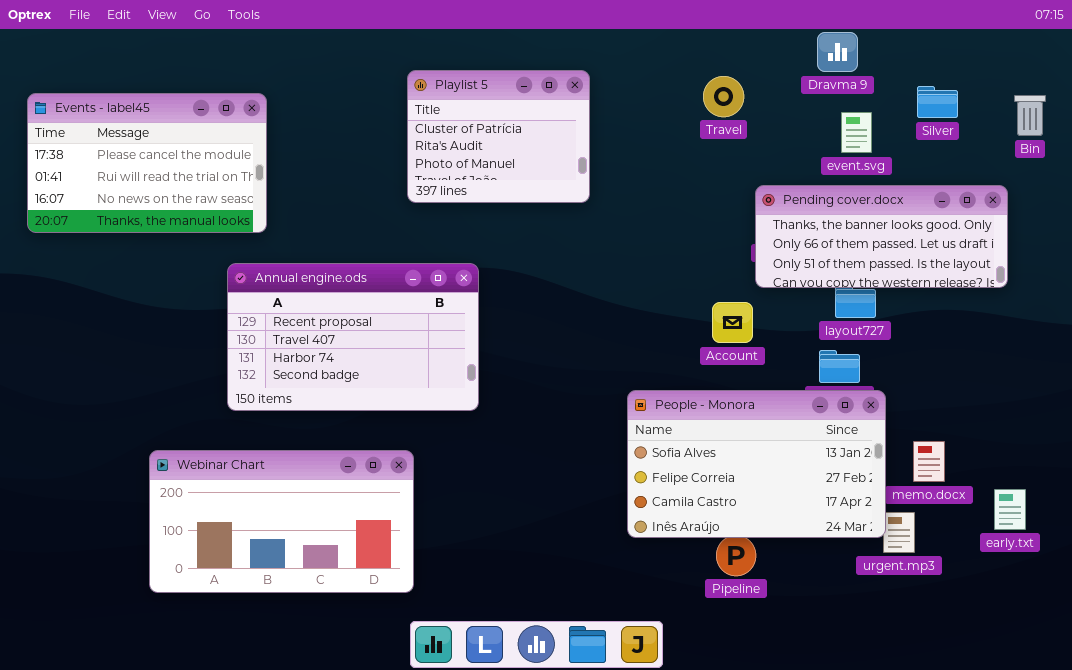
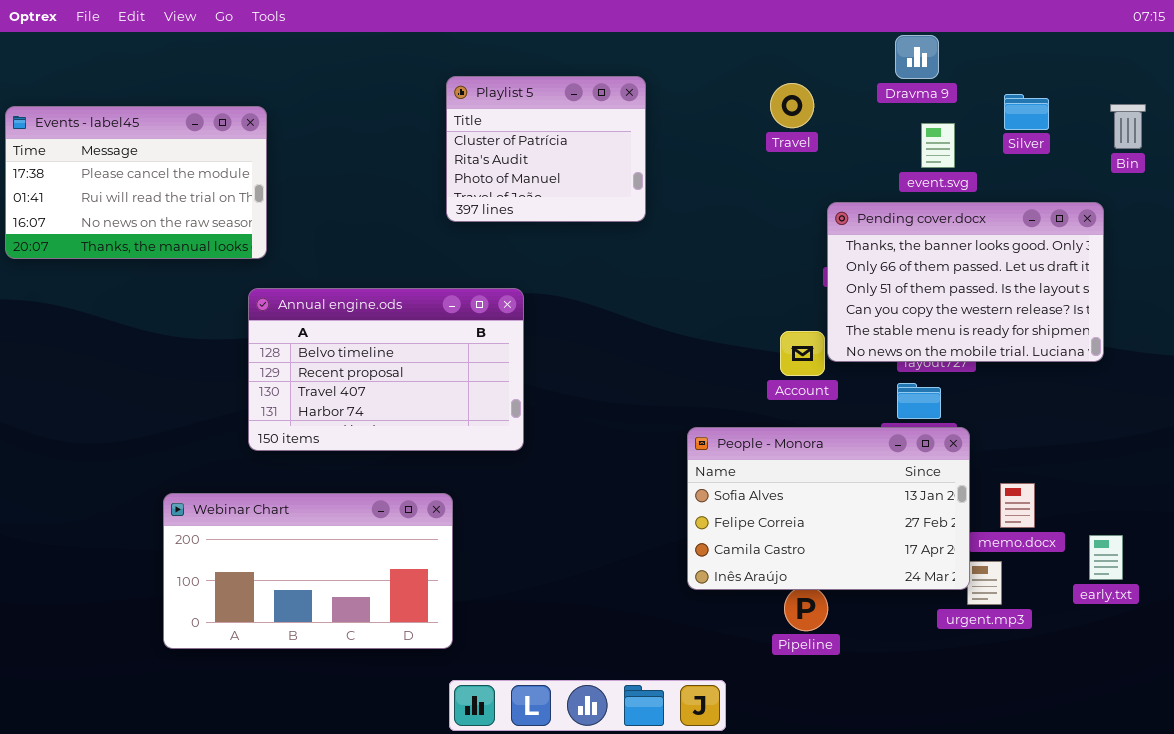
Events - label45: [27,93,267,233] -> [5,106,267,259], moved
Pending cover.docx: [755,185,1008,288] -> [827,202,1104,362], resized
Annual engine.ods: [227,263,479,411] -> [248,288,524,451], scrolled up 1 row

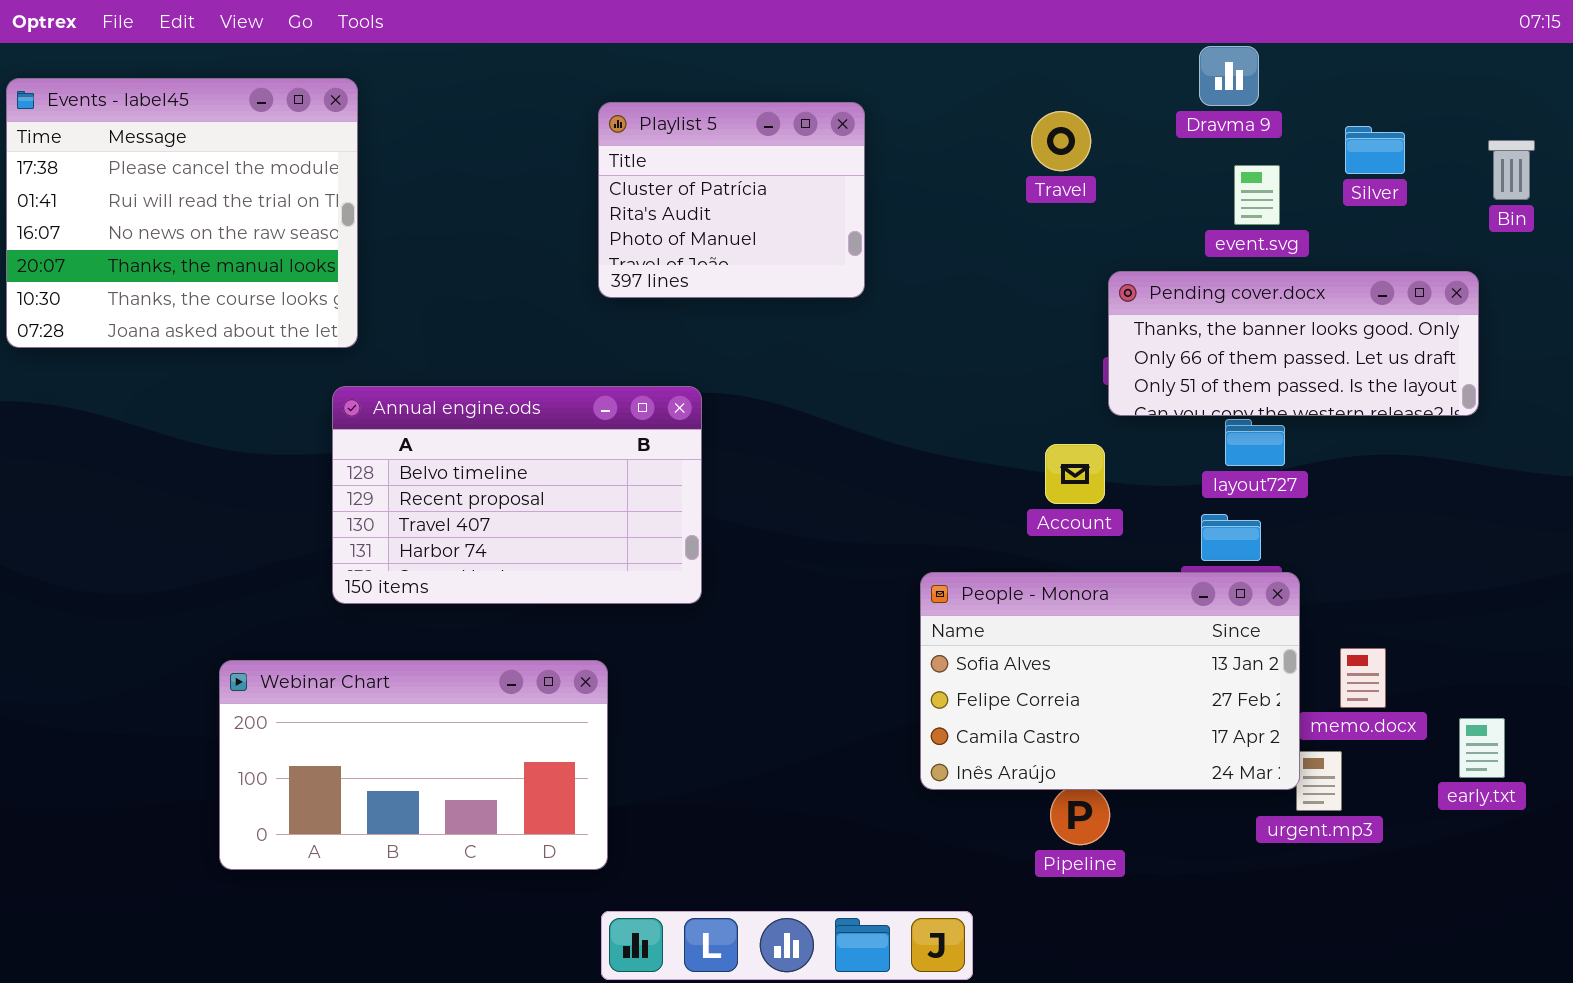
Events - label45: [5,106,267,259] -> [6,78,358,348], resized
Pending cover.docx: [827,202,1104,362] -> [1108,271,1479,416], resized

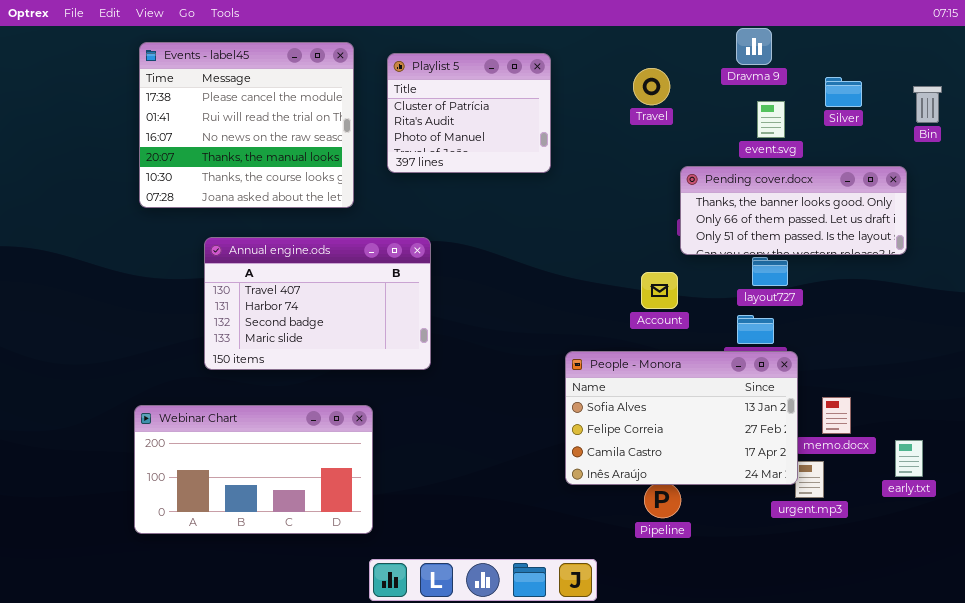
Events - label45: [6,78,358,348] -> [139,42,354,208], moved
Playlist 5: [598,102,865,298] -> [387,53,551,173], moved
Annual engine.ods: [332,386,702,604] -> [204,237,431,370], scrolled down 2 rows

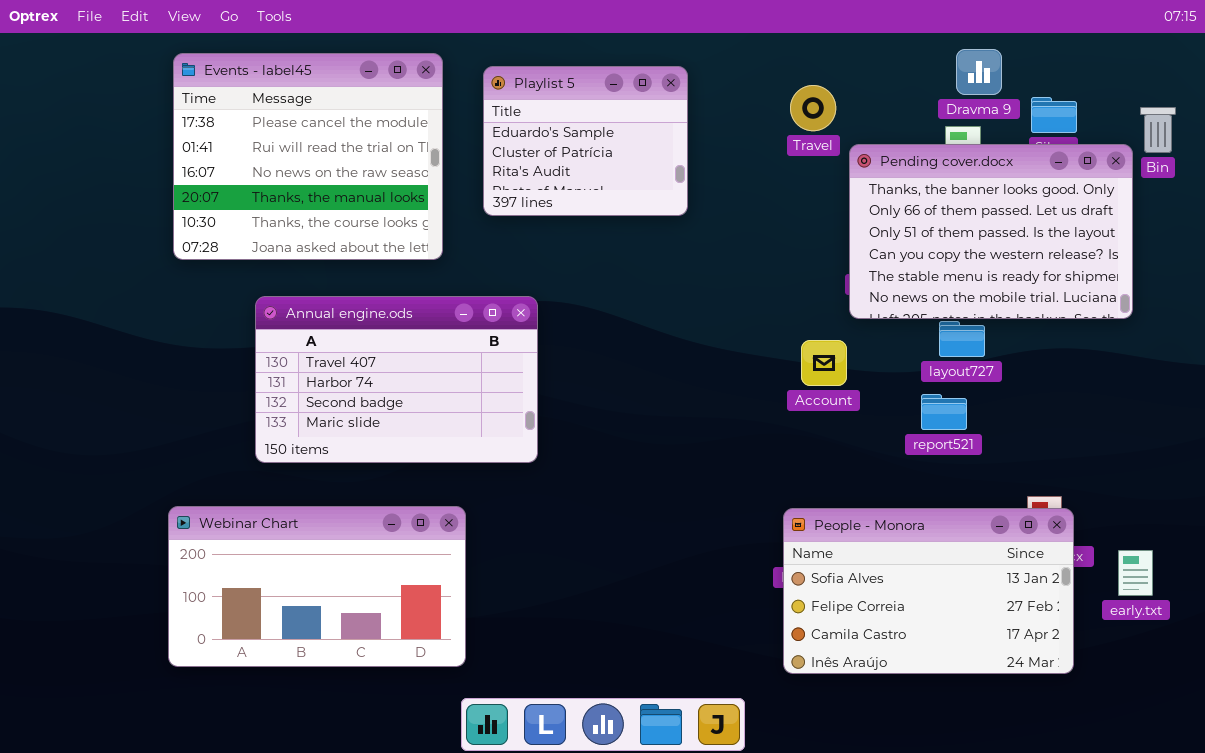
Dravma 9: [736,28,772,65] -> [956,49,1002,95], moved
Playlist 5: [387,53,551,173] -> [483,66,688,216], scrolled up 1 row
Pending cover.docx: [680,166,907,255] -> [849,144,1133,319], resized
People - Monora: [565,351,798,485] -> [783,508,1074,674], moved

